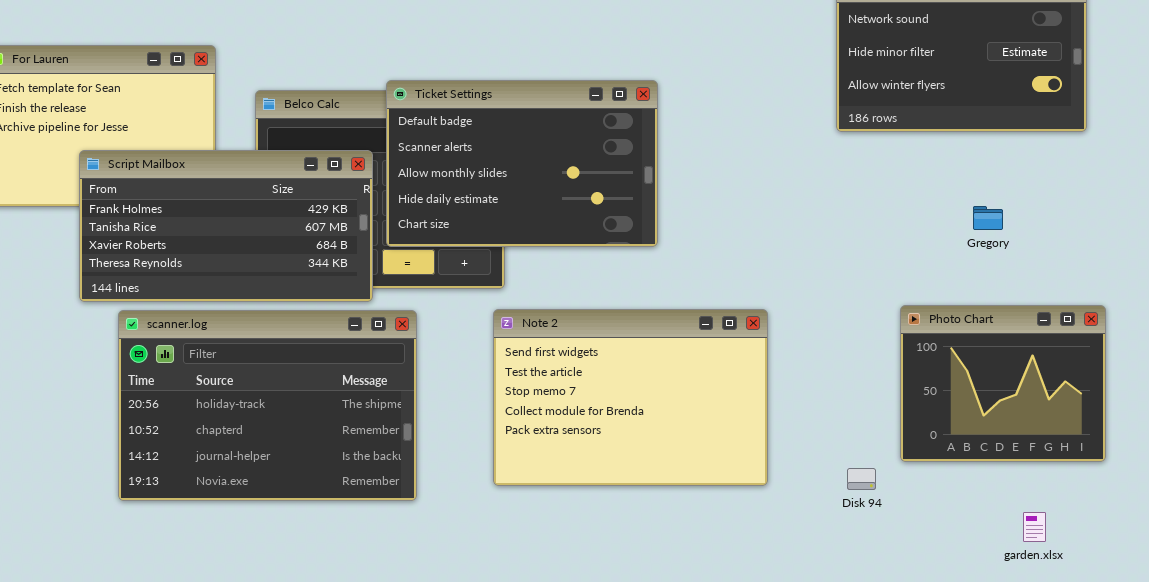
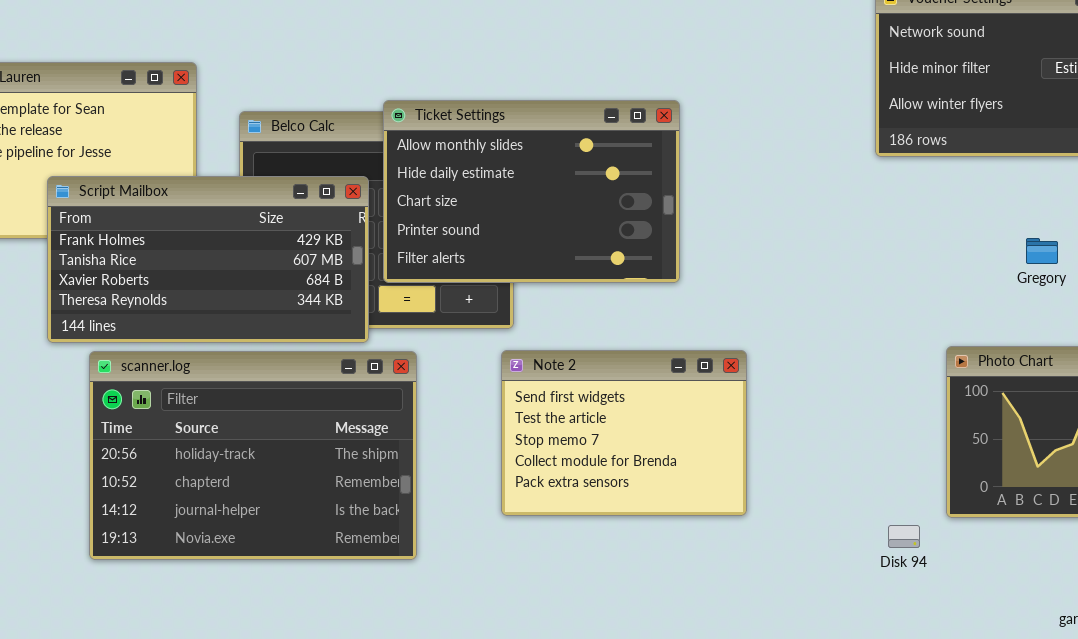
Ticket Settings: [386,80,658,247] -> [383,100,680,283], scrolled down 2 rows
Note 2: [493,309,768,486] -> [501,350,747,516], resized

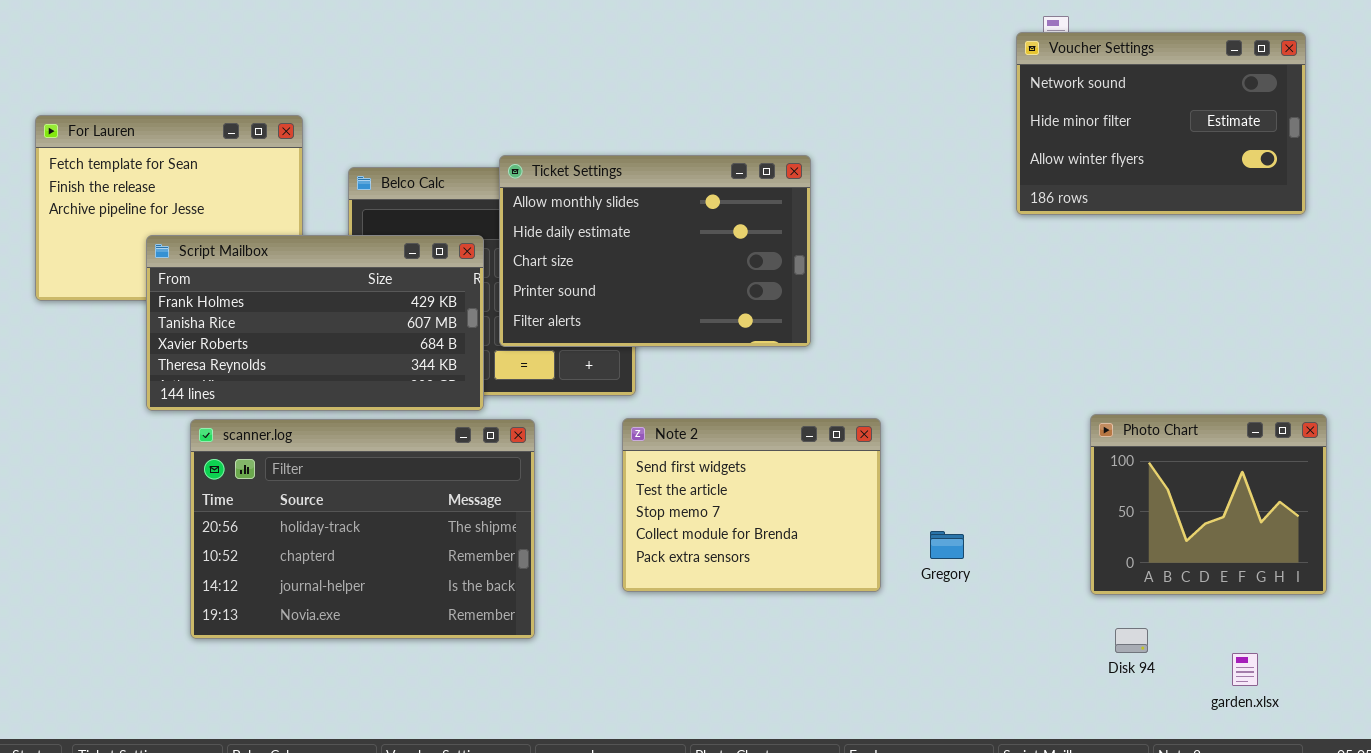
Gregory: [1026,238,1058,264] -> [930,531,964,559], moved
Disk 94: [888,525,920,548] -> [1115,628,1148,653], moved

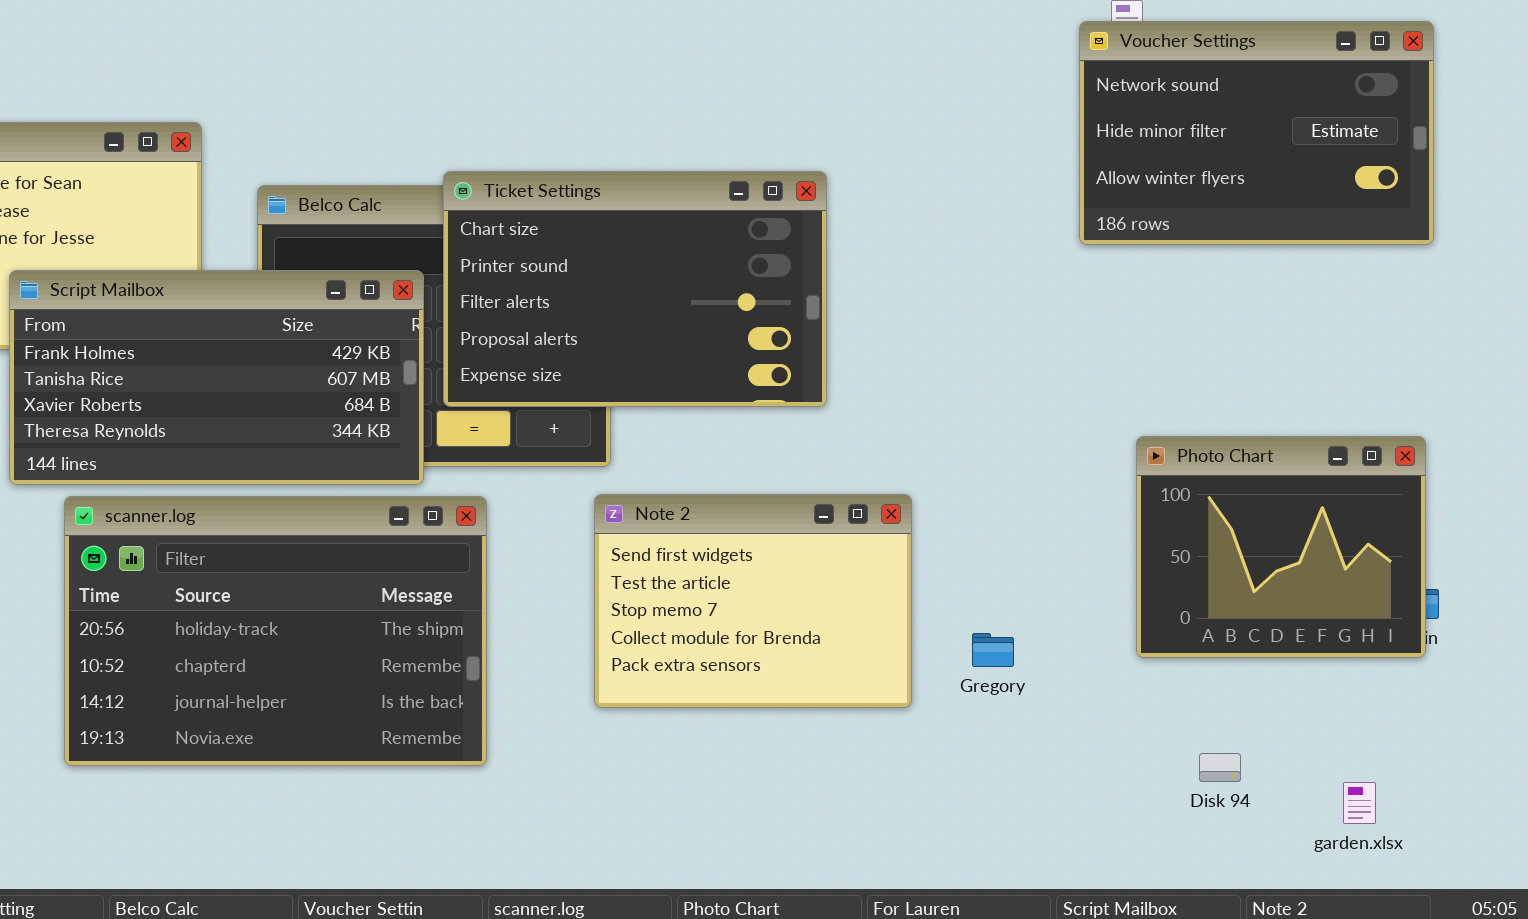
Ticket Settings: [499,155,811,347] -> [443,171,827,407], scrolled down 2 rows
Photo Chart: [1090,414,1327,595] -> [1136,436,1426,658], moved

